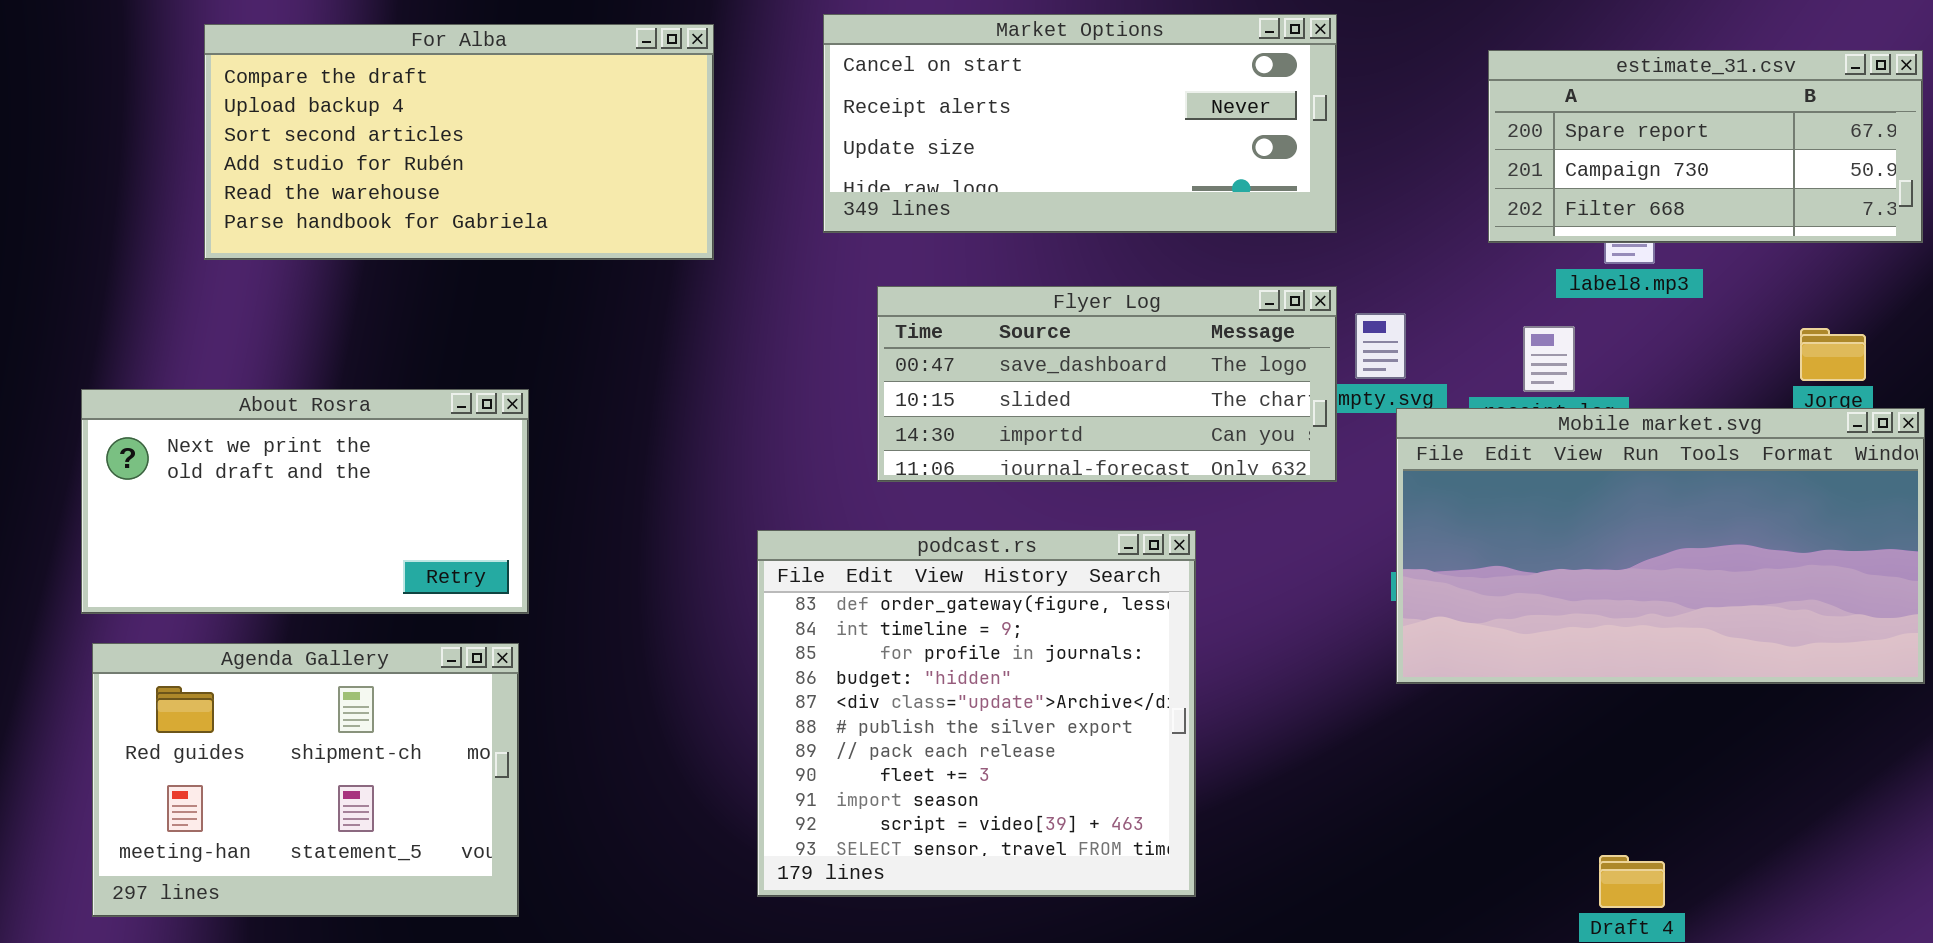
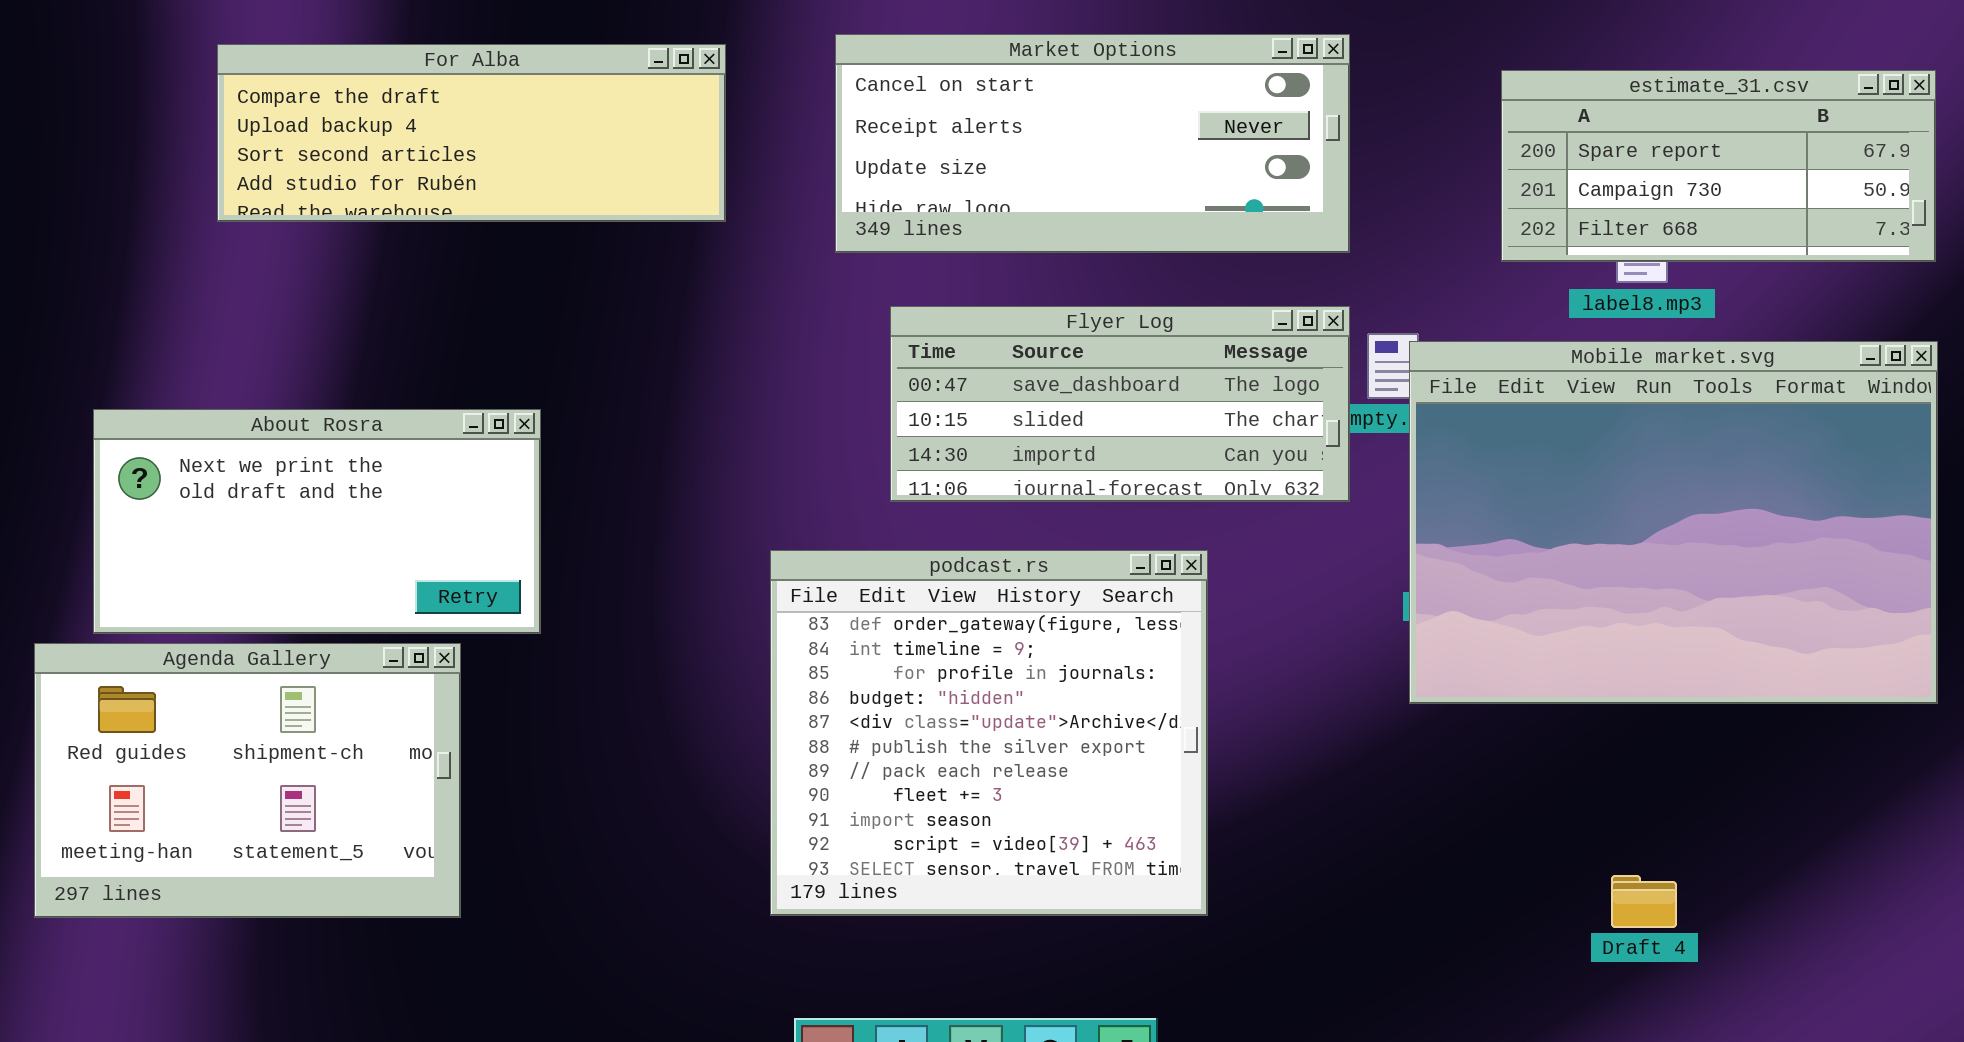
For Alba: [204,24,714,260] -> [217,44,726,222], resized
Mobile market.svg: [1396,408,1925,684] -> [1409,341,1938,704], resized
Agenda Gallery: [92,643,519,917] -> [34,643,461,918], moved

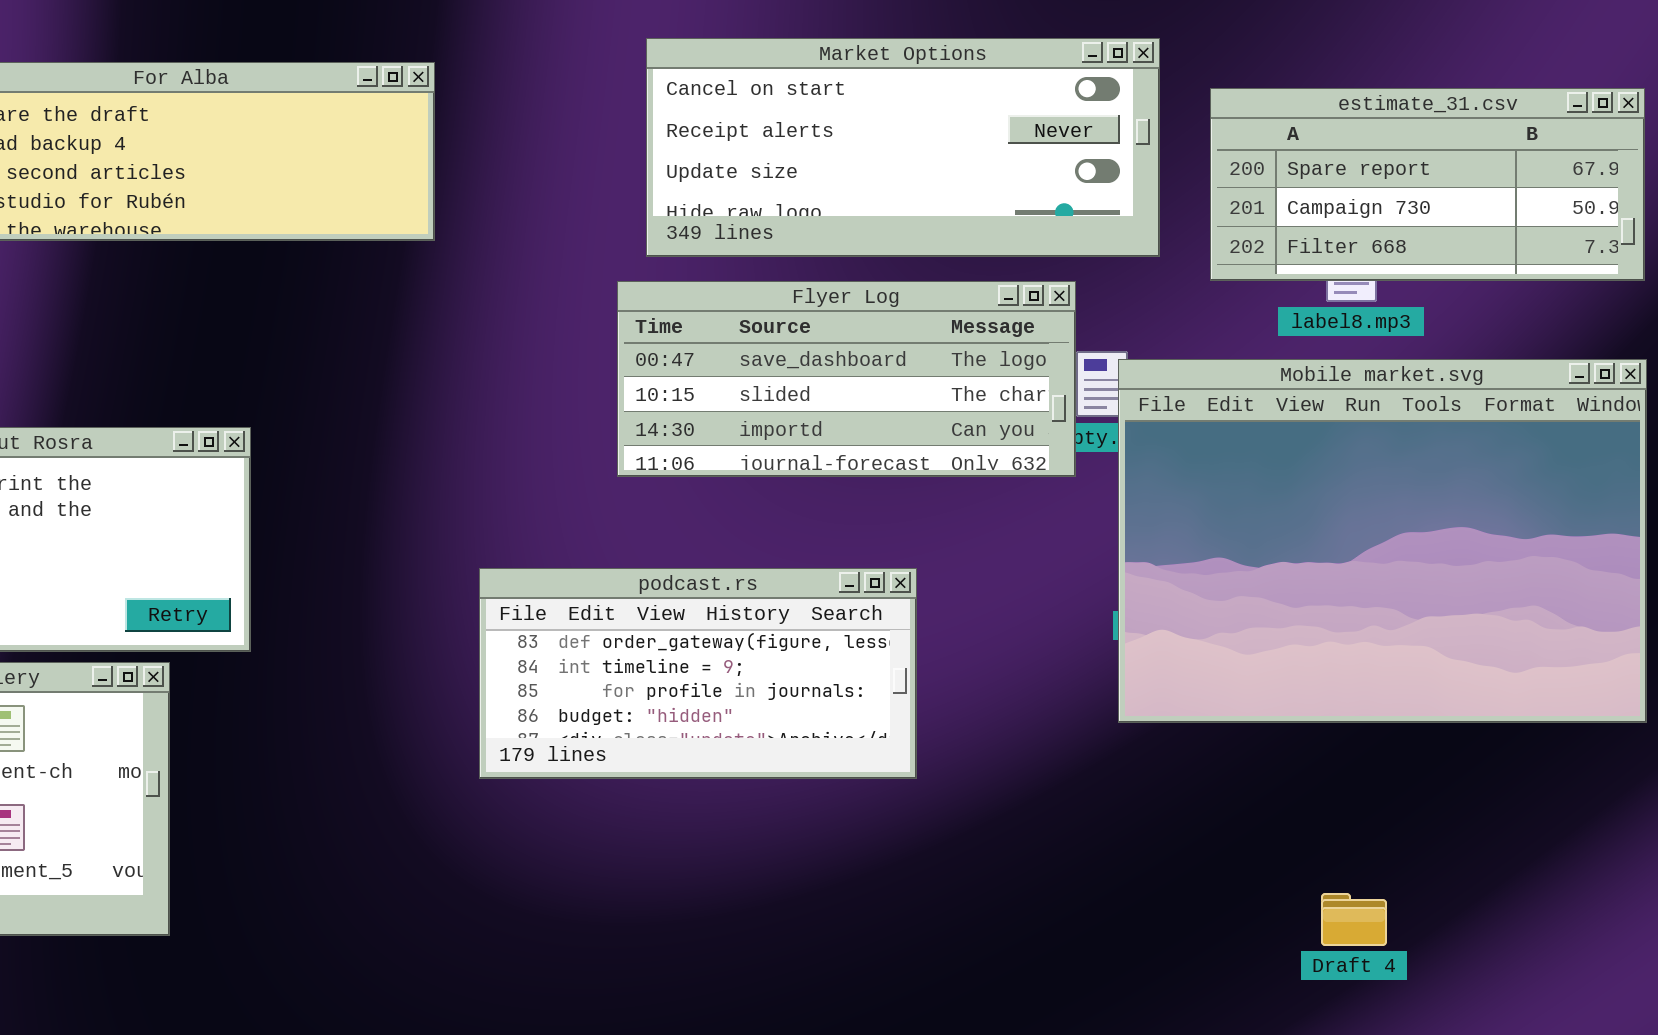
Market Options: [835,34,1350,253] -> [646,38,1160,257], moved
Flyer Log: [890,306,1350,502] -> [617,281,1076,477], moved
podcast.rs: [770,550,1208,916] -> [479,568,917,779], resized

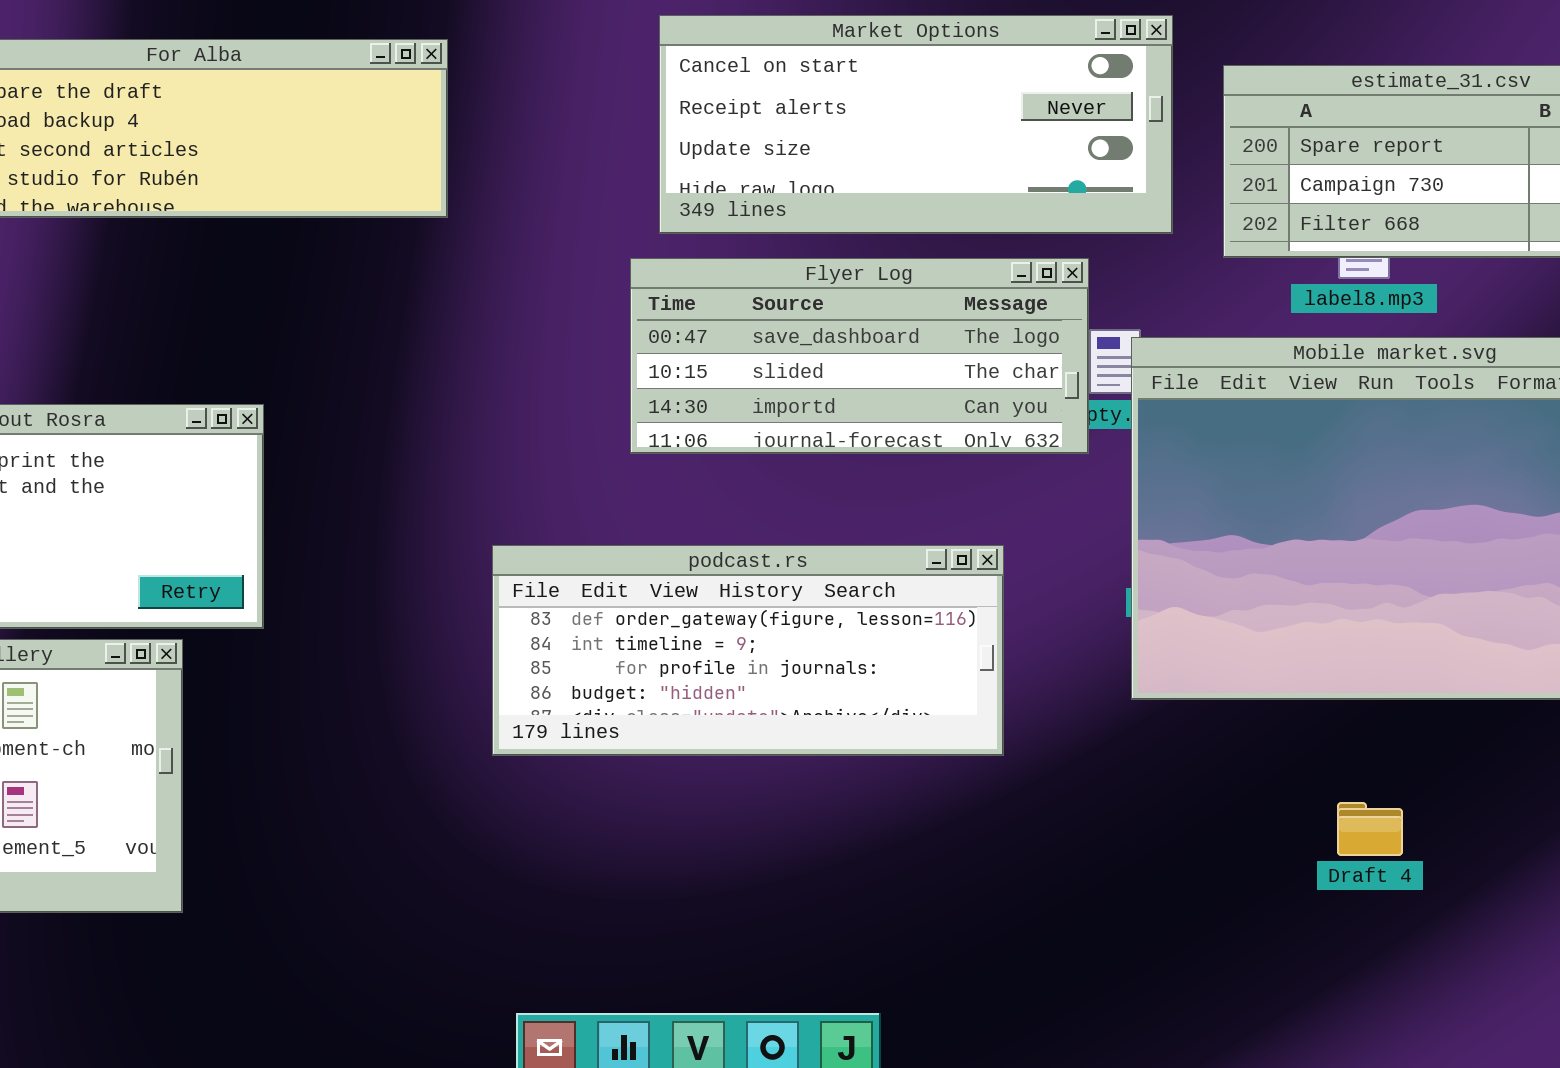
podcast.rs: [479,568,917,779] -> [492,545,1004,756], resized
Draft 4: [1321,893,1387,946] -> [1337,802,1403,856], moved

